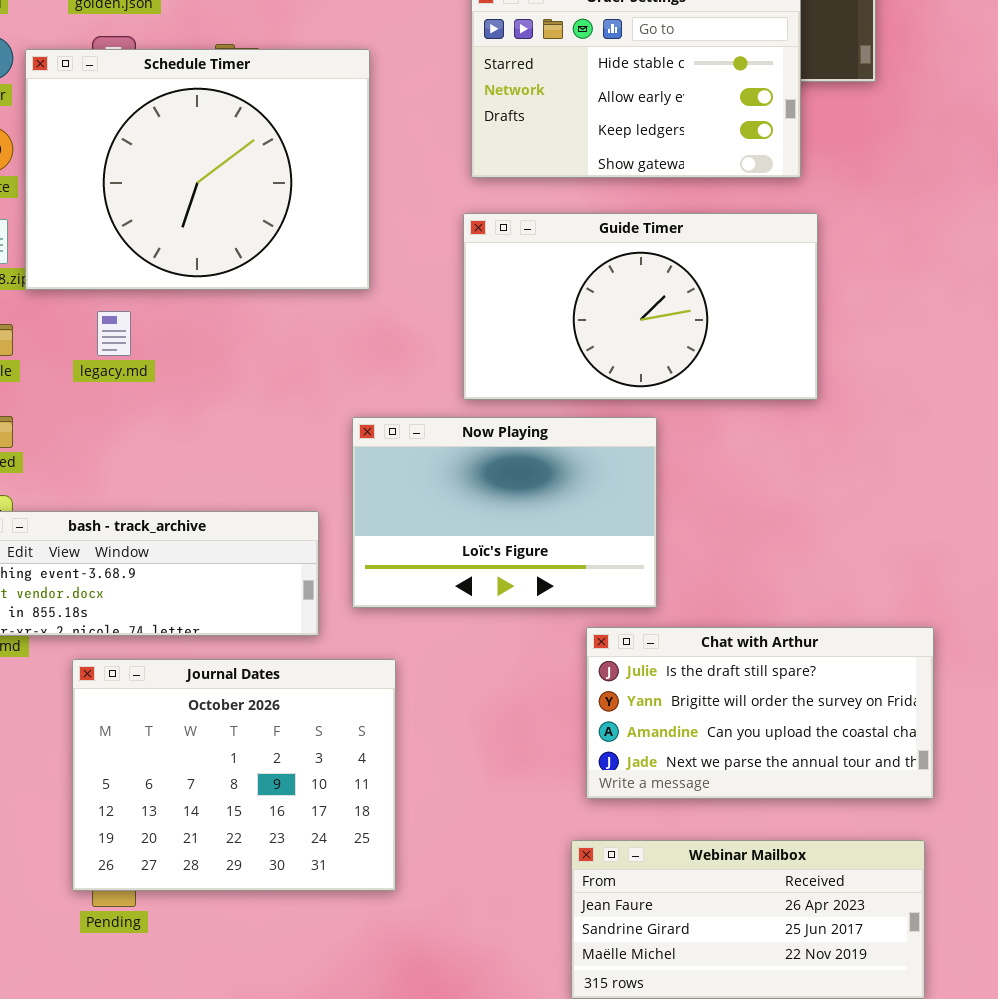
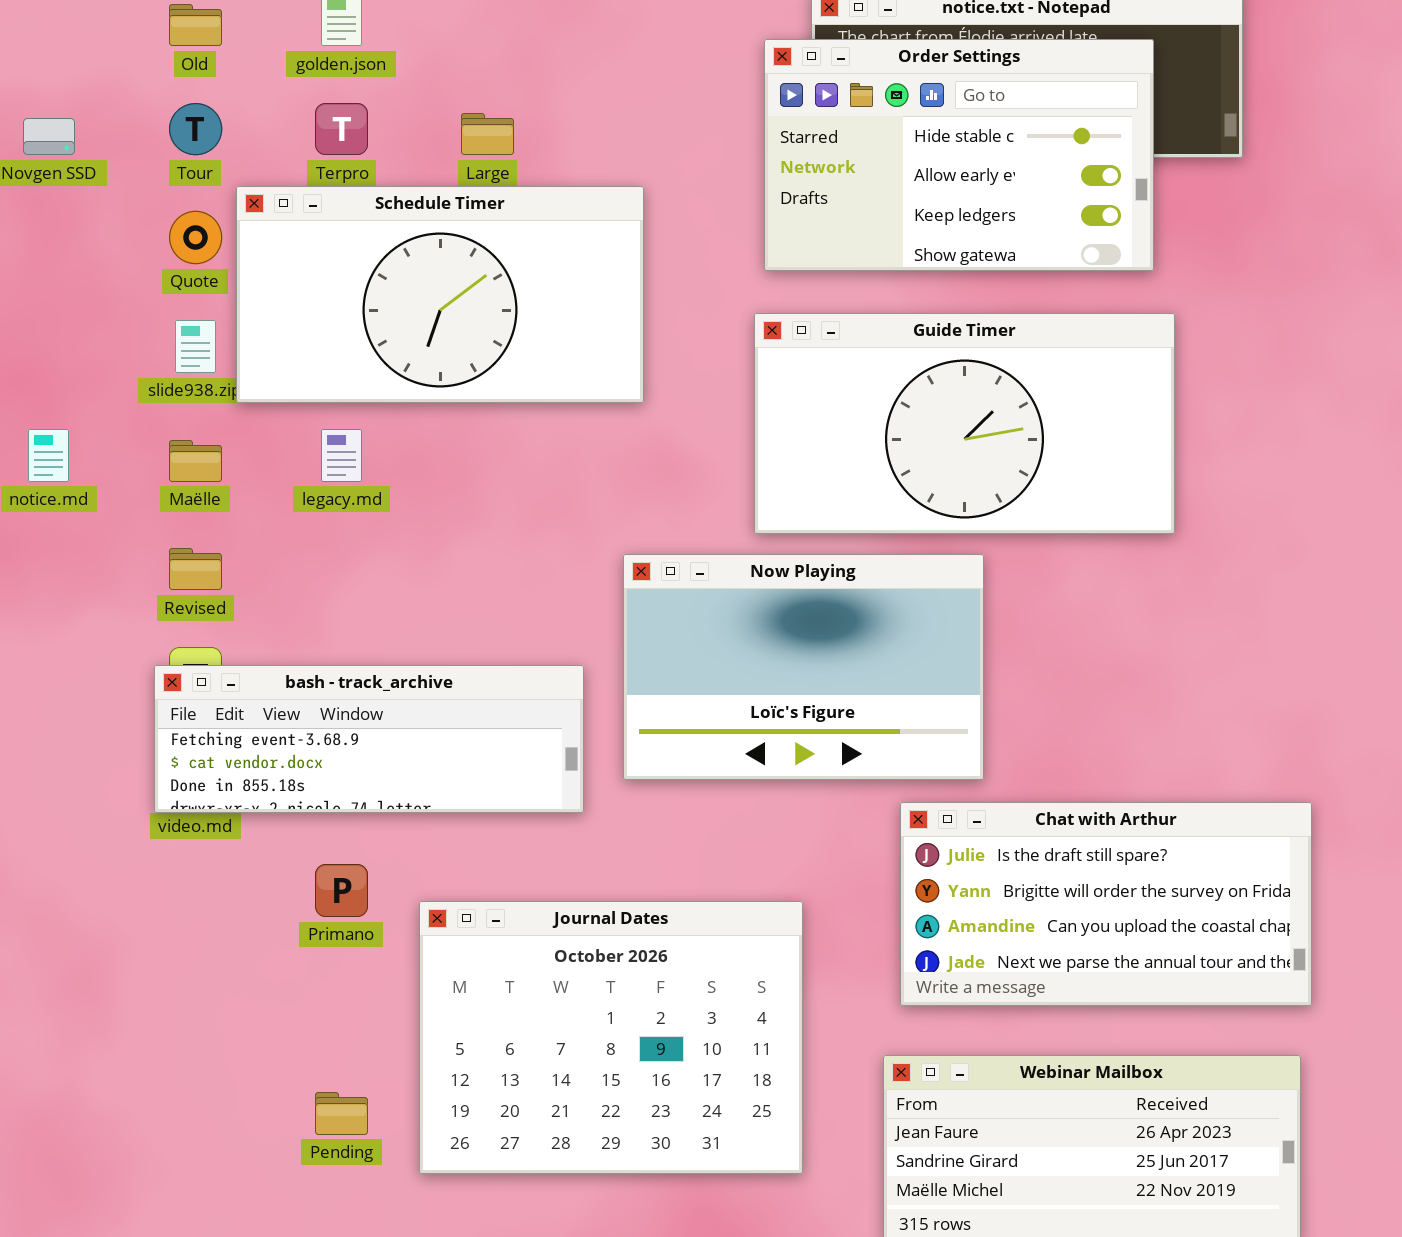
Schedule Timer: [25,49,370,290] -> [236,186,644,403], resized
Journal Dates: [72,659,396,891] -> [419,901,803,1174], moved

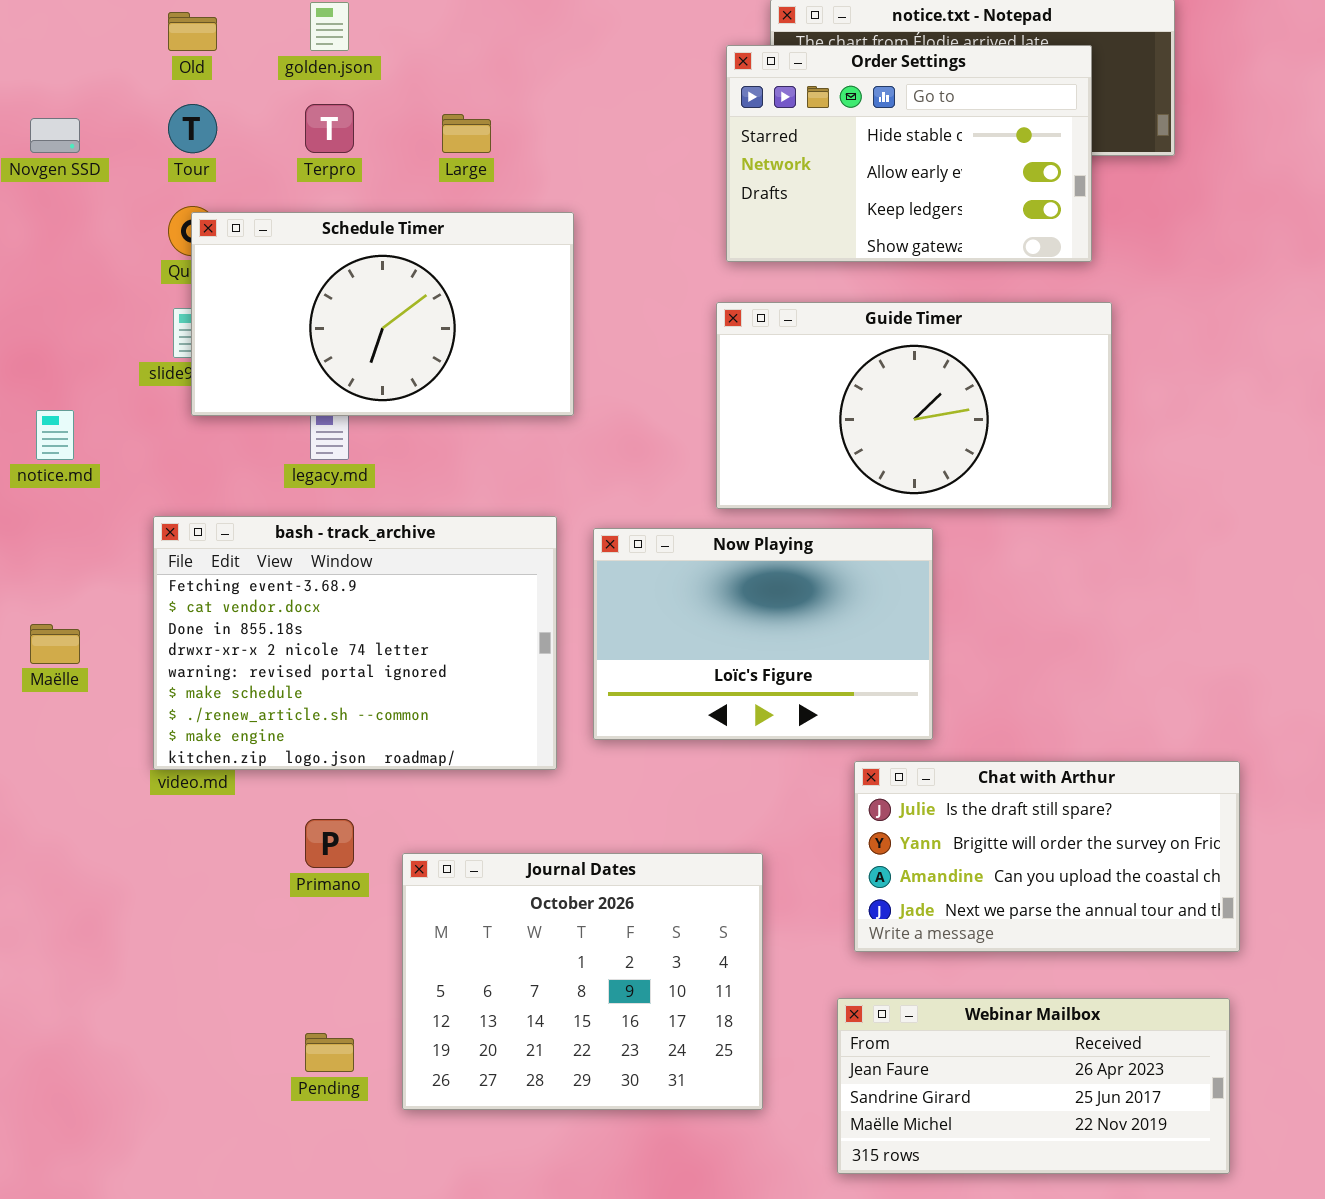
Schedule Timer: [236,186,644,403] -> [191,212,574,416], moved
Maëlle: [169,440,222,482] -> [30,624,80,664], moved
bash - track_archive: [154,665,584,813] -> [153,516,557,770], resized

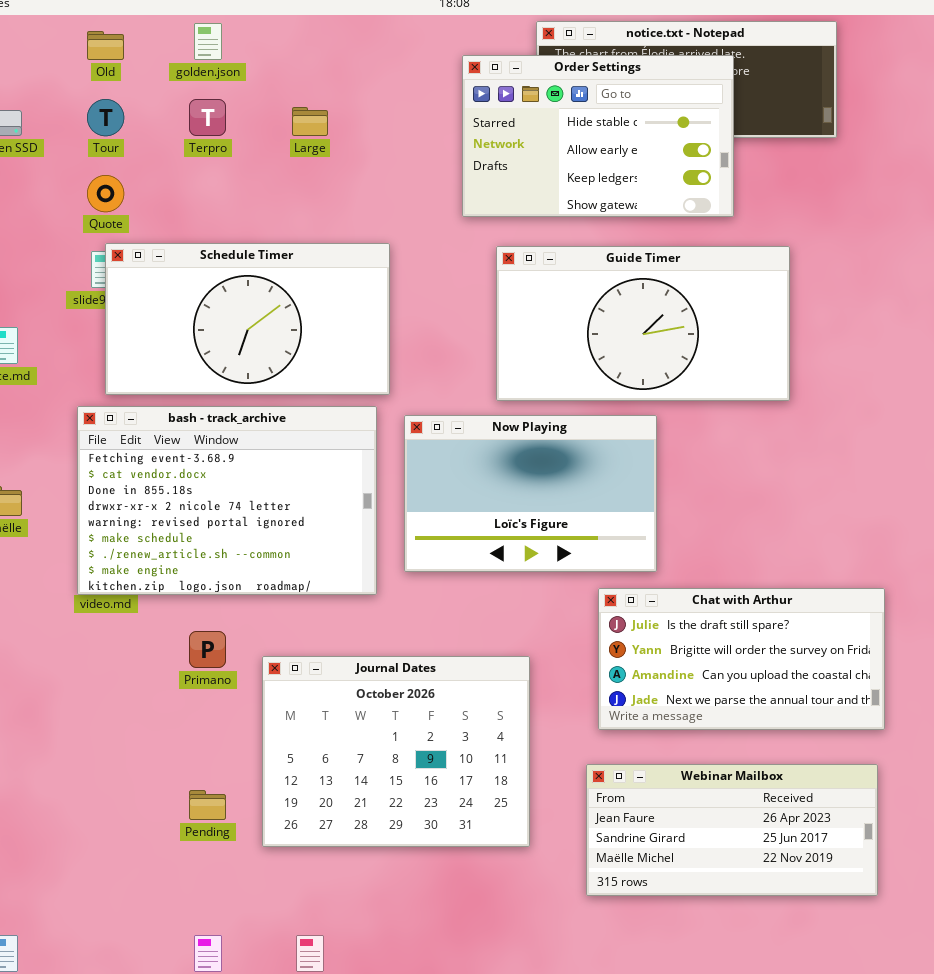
Order Settings: [726,45,1092,262] -> [462,55,734,217], moved
Schedule Timer: [191,212,574,416] -> [105,243,390,395], moved

